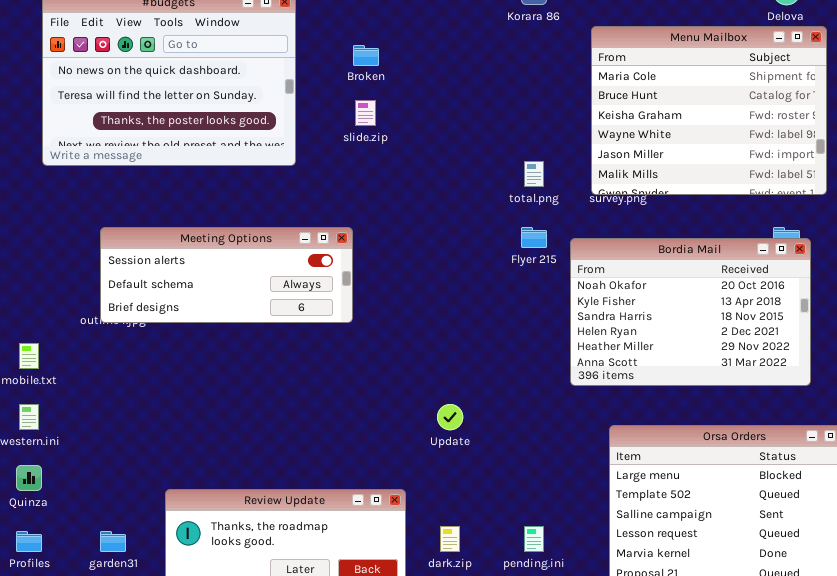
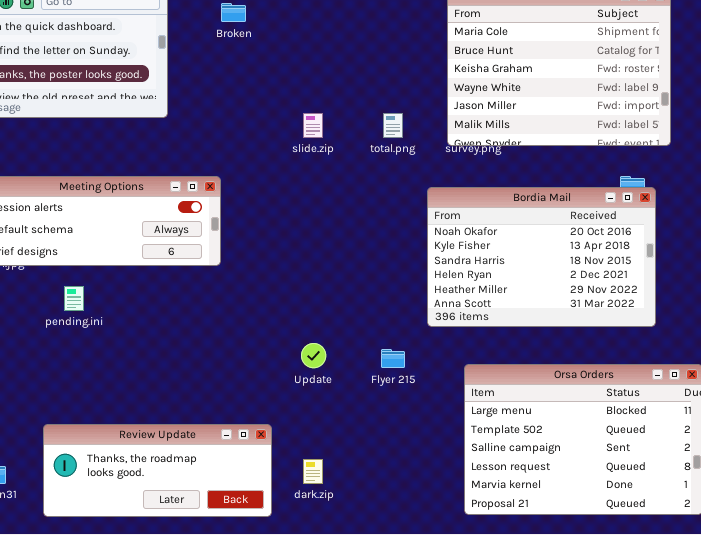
slide.zip: [355,100,376,126] -> [303,113,323,138], moved
Flyer 215: [521,227,547,248] -> [381,349,405,368], moved
pending.ini: [524,526,544,552] -> [64,286,84,311], moved

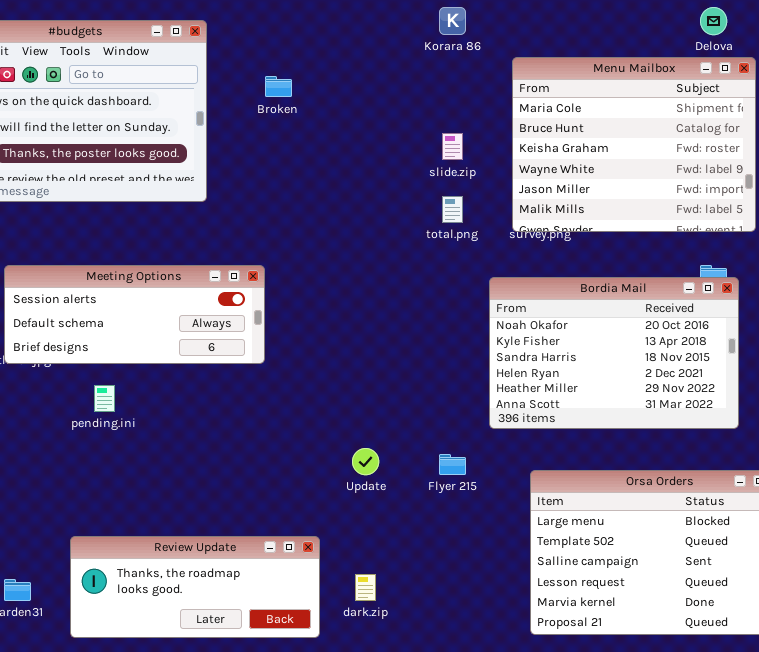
slide.zip: [303,113,323,138] -> [442,133,463,160], moved

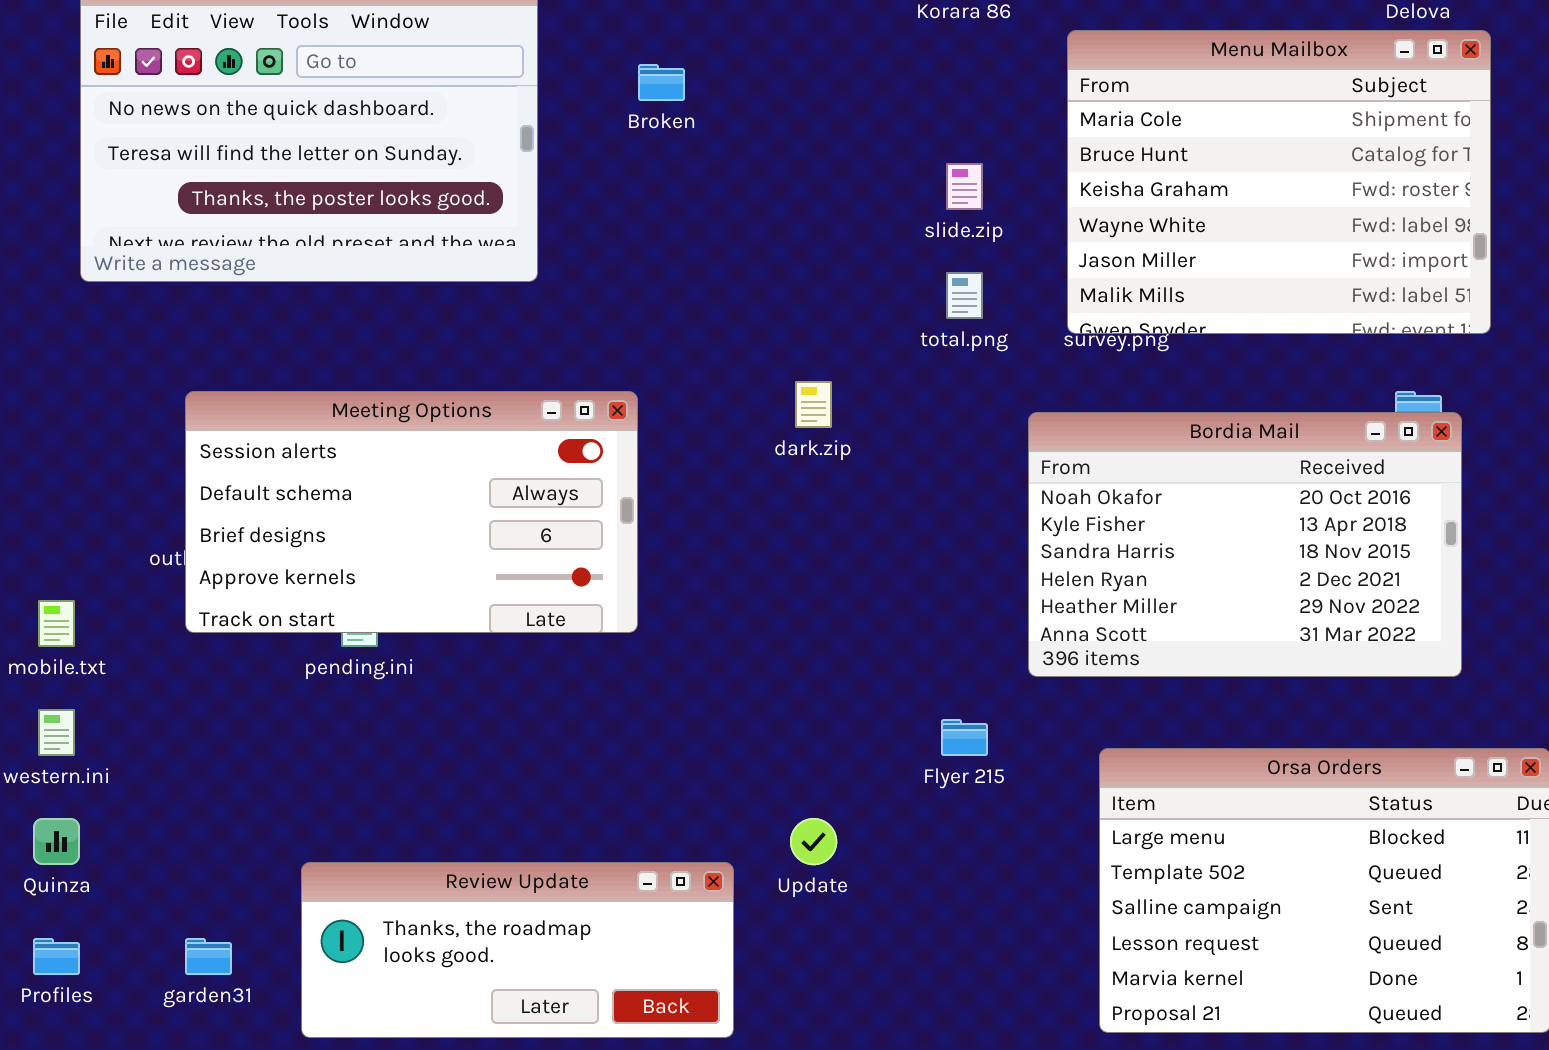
Meeting Options: [4,265,265,364] -> [185,391,638,633], resized
Update: [352,448,379,475] -> [790,818,837,865], moved
dark.zip: [355,574,376,601] -> [795,381,832,428], moved

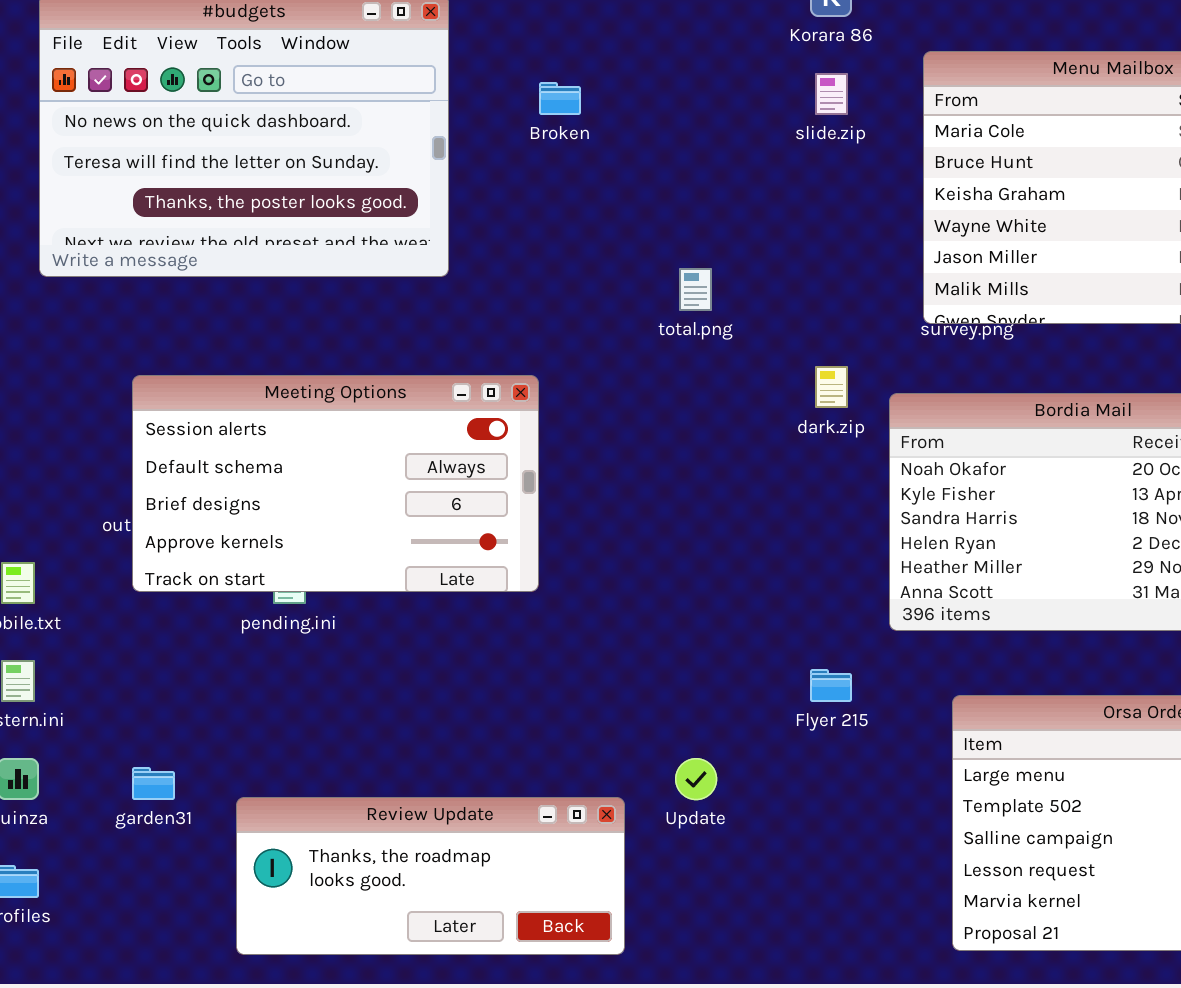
slide.zip: [946,163,983,210] -> [815,73,848,115], moved
total.png: [946,272,983,319] -> [679,268,712,311], moved
dark.zip: [795,381,832,428] -> [815,366,848,408], moved
garden31: [185,938,232,975] -> [132,767,175,800], moved

